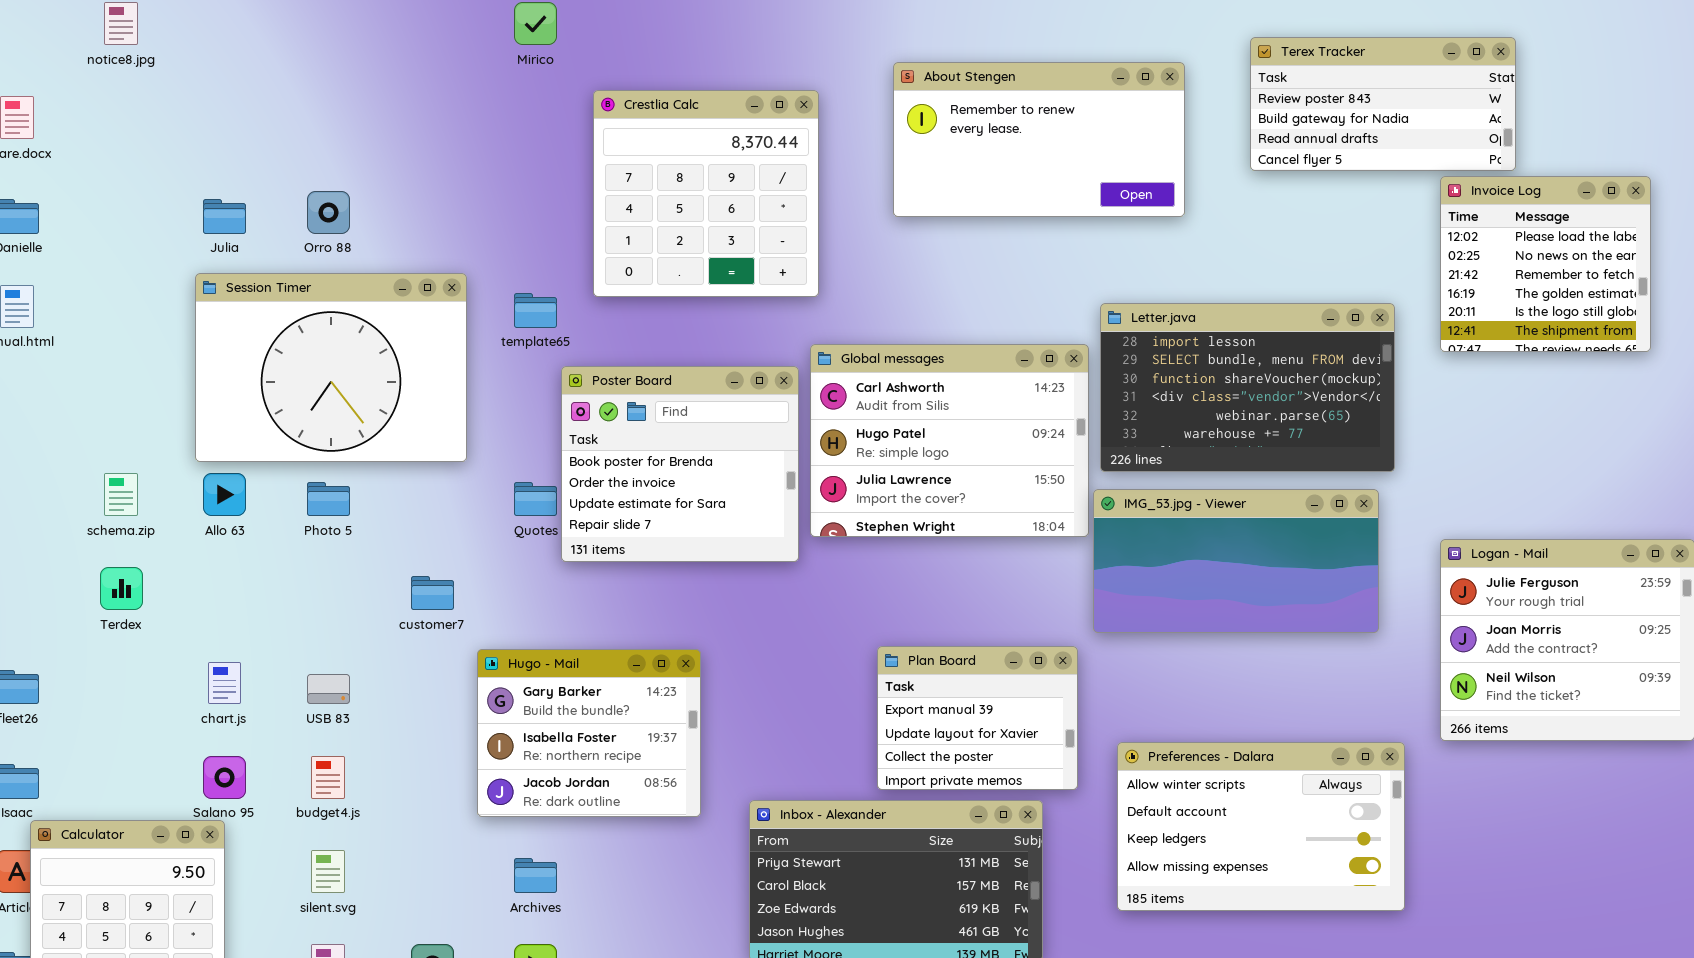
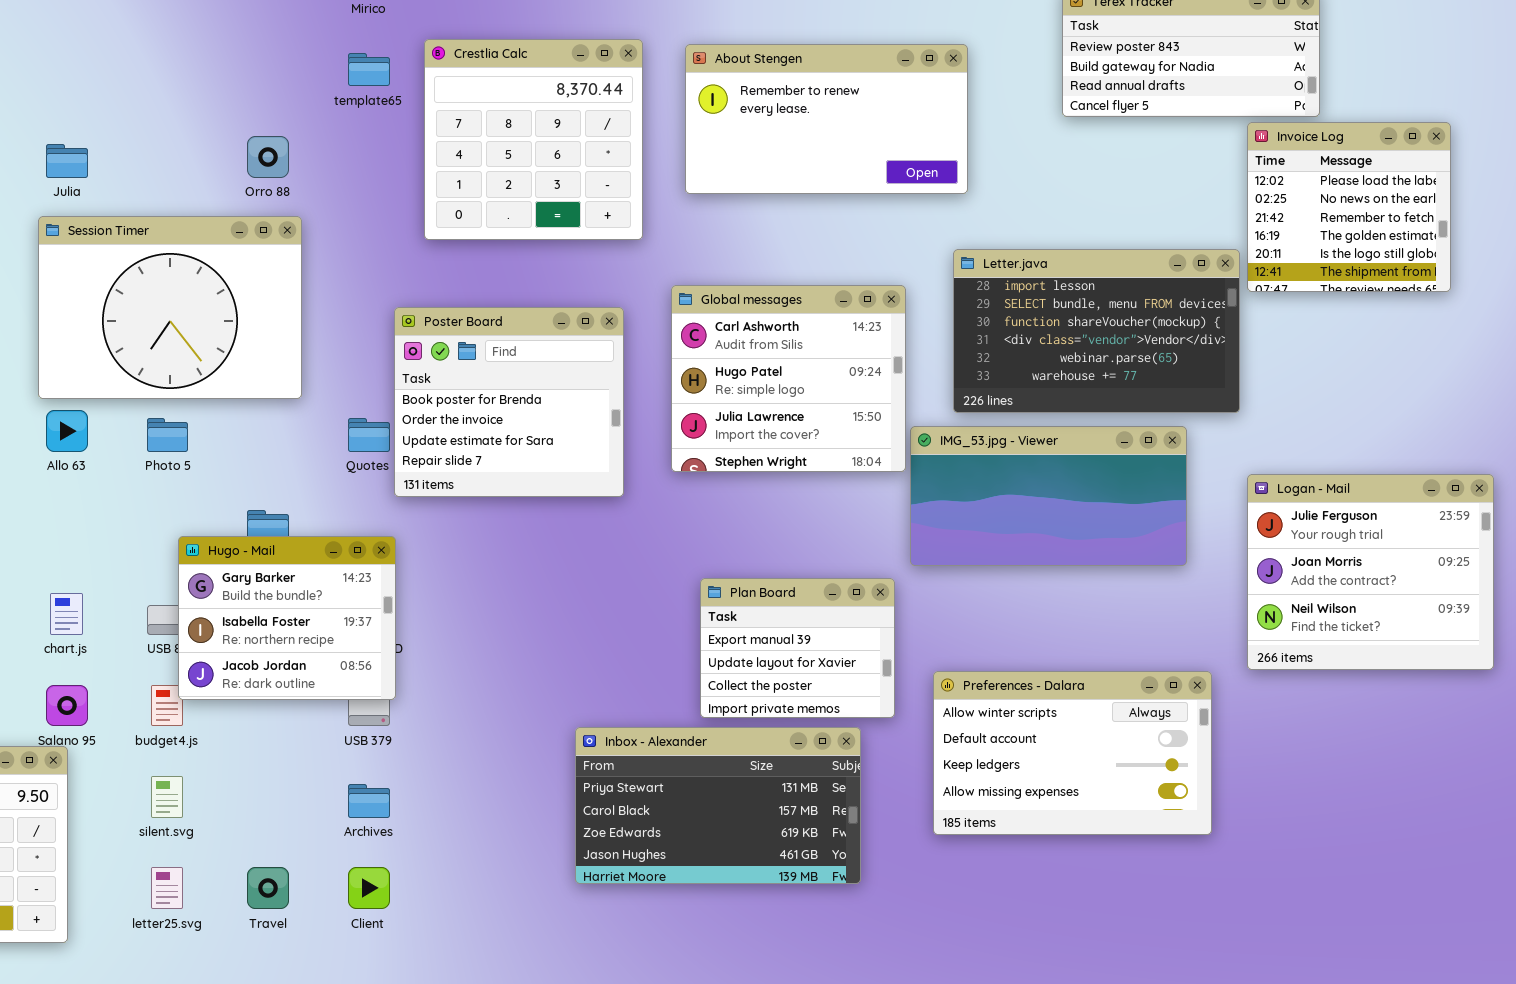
About Stengen: [893,62,1185,217] -> [685,44,968,194], moved
Orro 88: [307,191,350,234] -> [247,136,289,178], moved
template65: [514,293,557,328] -> [348,53,390,86], moved
Letter.java: [1100,303,1395,472] -> [953,249,1240,413], moved
Global messages: [810,344,1089,537] -> [671,285,906,472], resized
Hugo - Mail: [477,649,701,817] -> [178,536,396,700], moved

